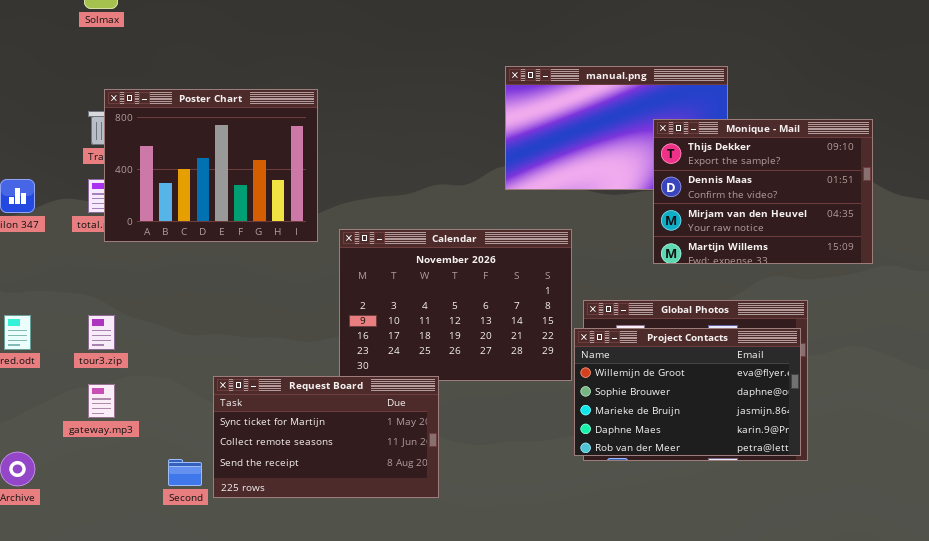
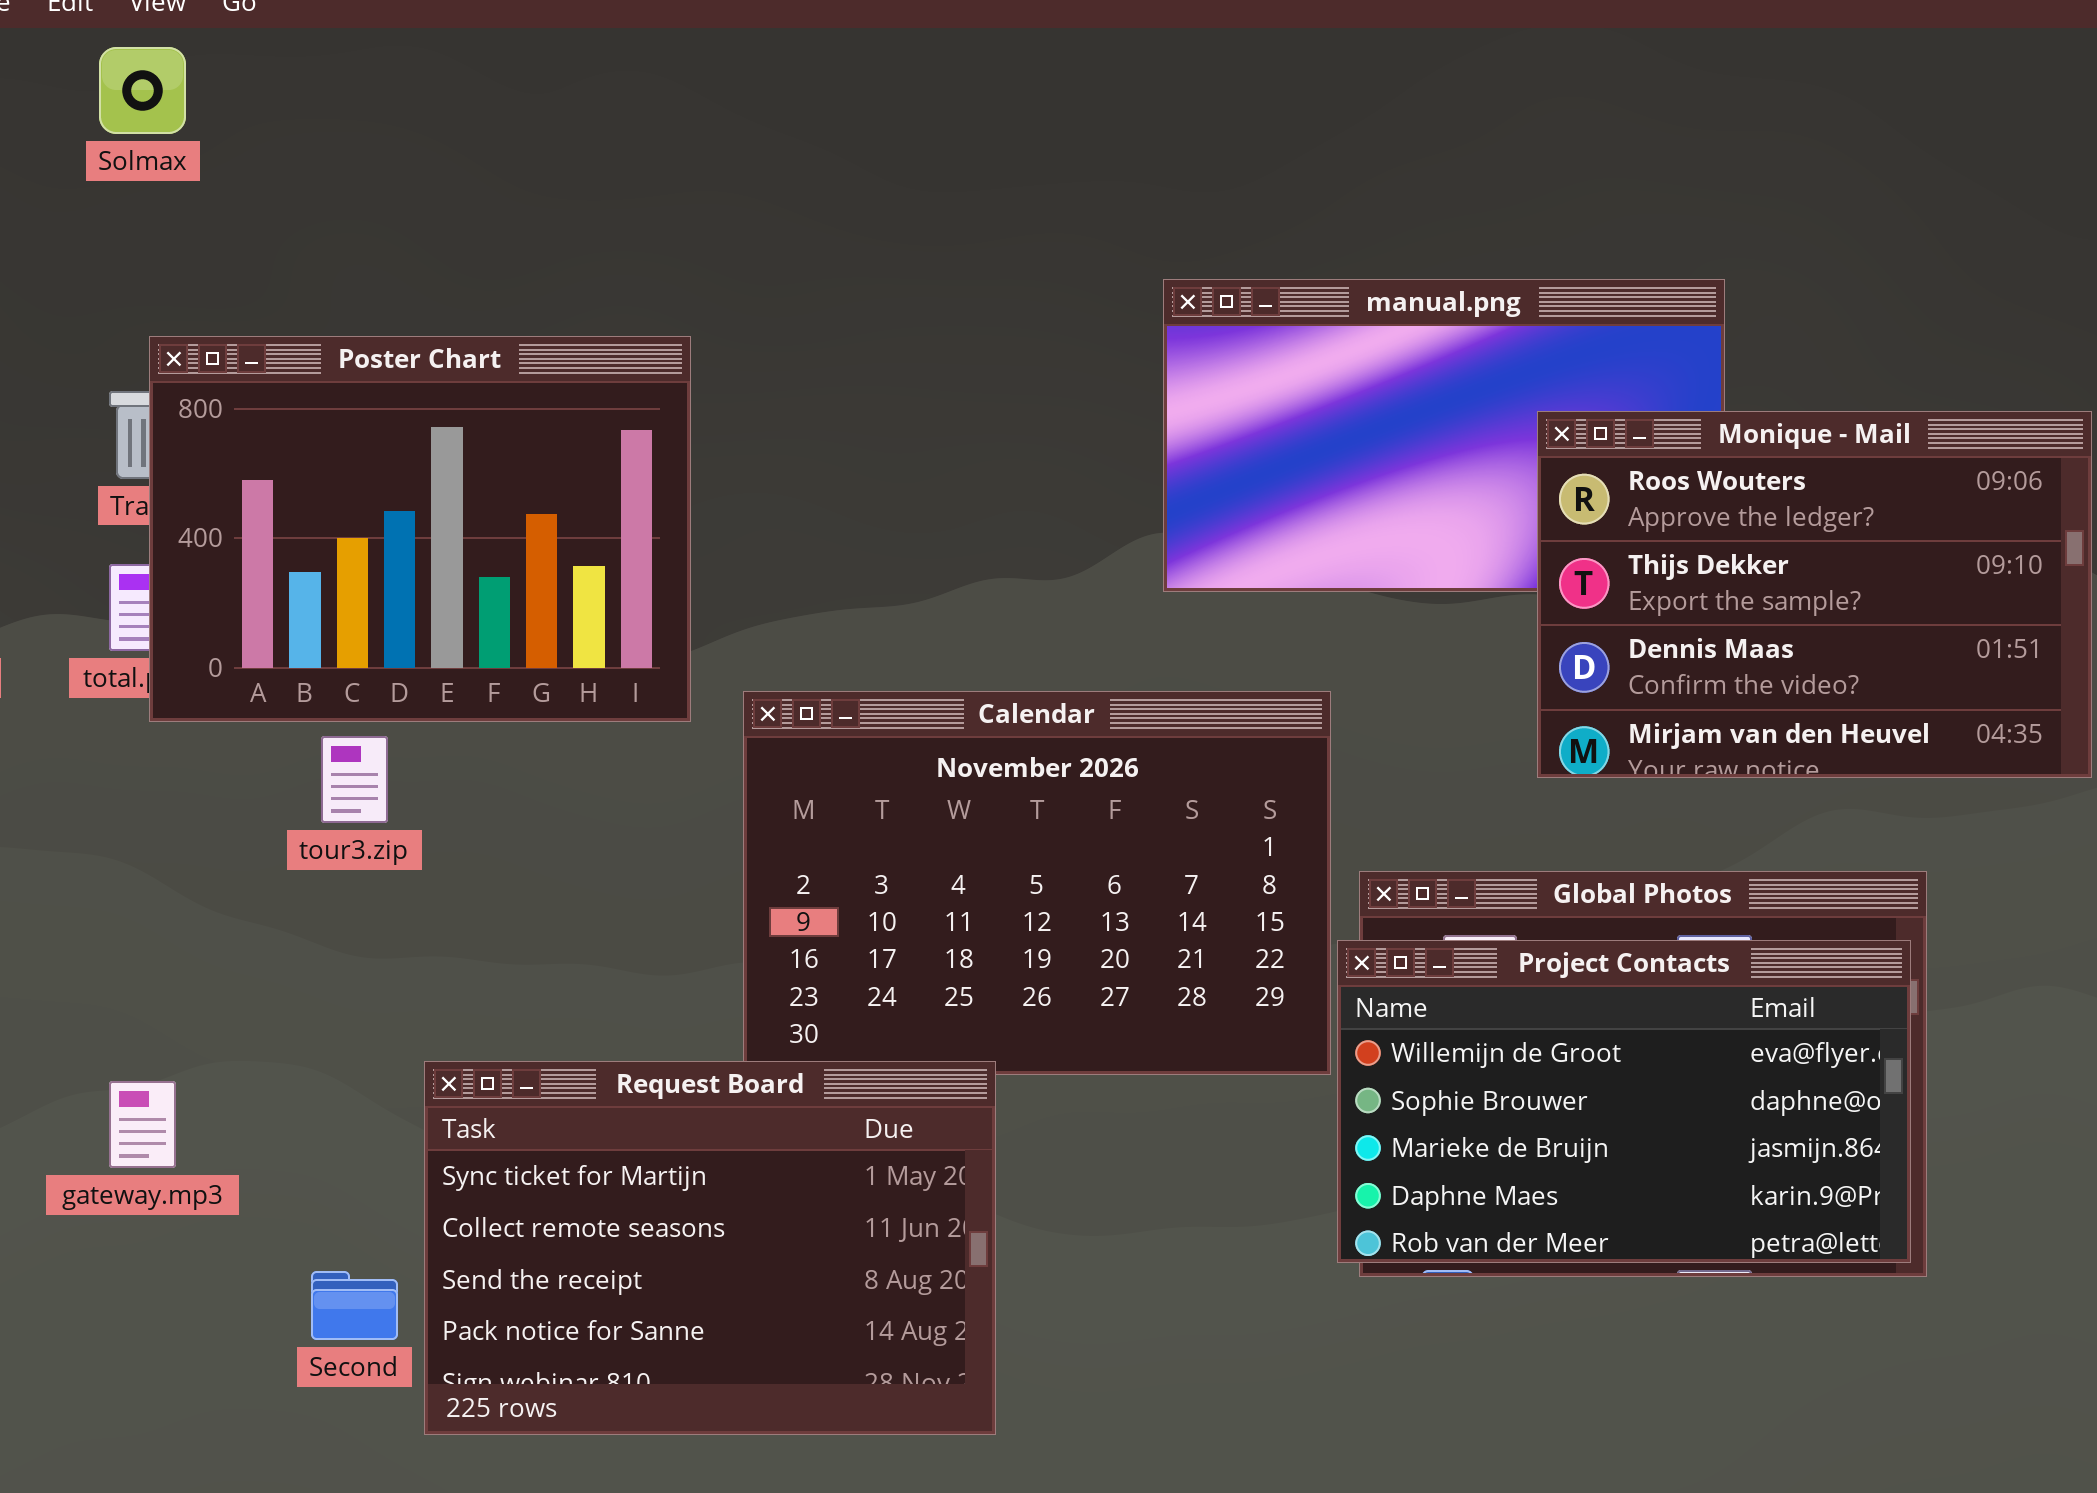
Monique - Mail: [653,119,873,264] -> [1537,411,2092,778], scrolled up 1 row
tour3.zip: [88,315,115,350] -> [321,736,388,823], moved
Request Board: [213,376,439,498] -> [424,1061,996,1435], resized

